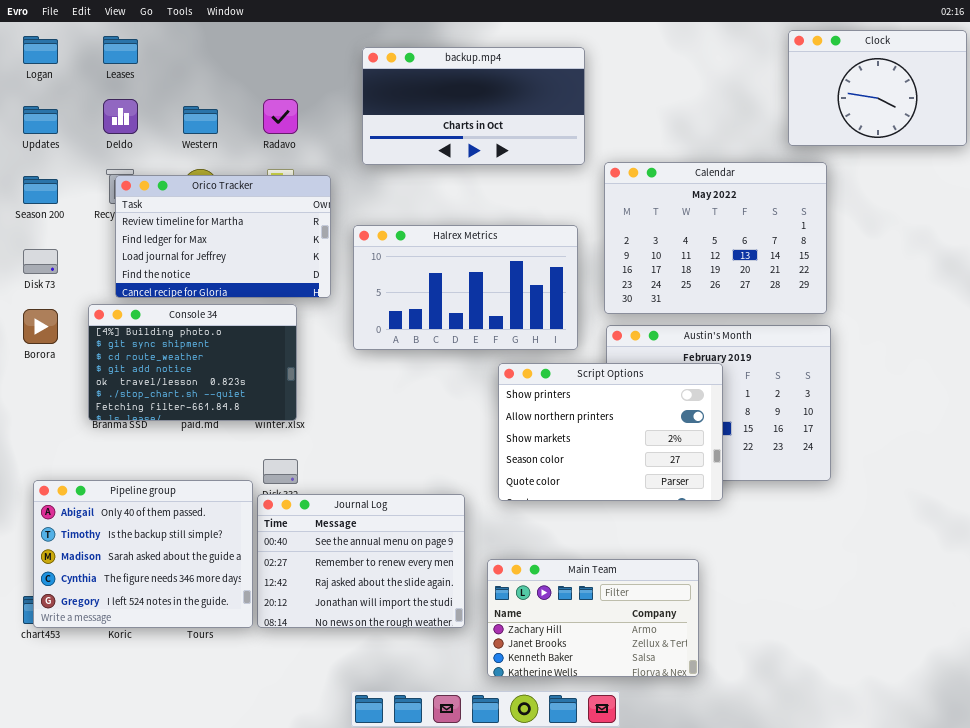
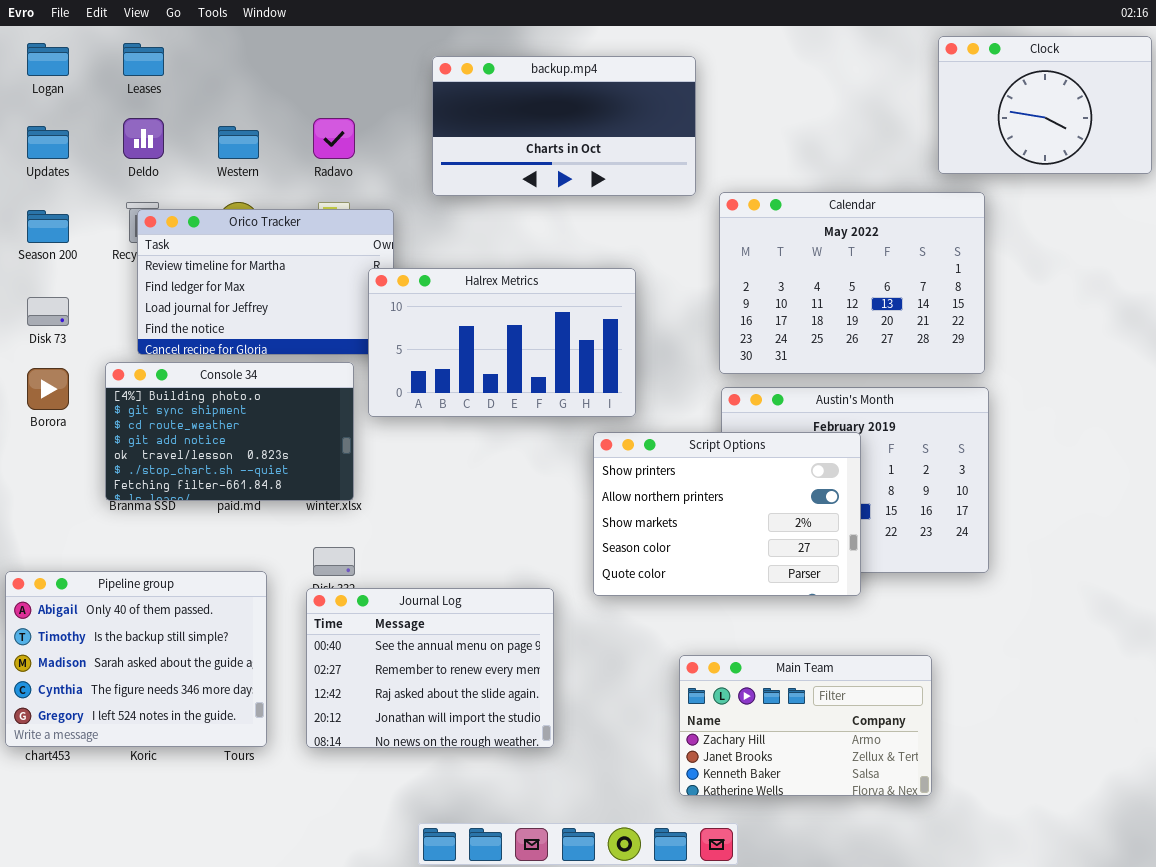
Halrex Metrics: [353,225,578,350] -> [368,268,636,417], moved
Pipeline group: [33,480,253,628] -> [5,571,267,747], moved
Main Team: [487,559,699,677] -> [679,655,932,796], moved

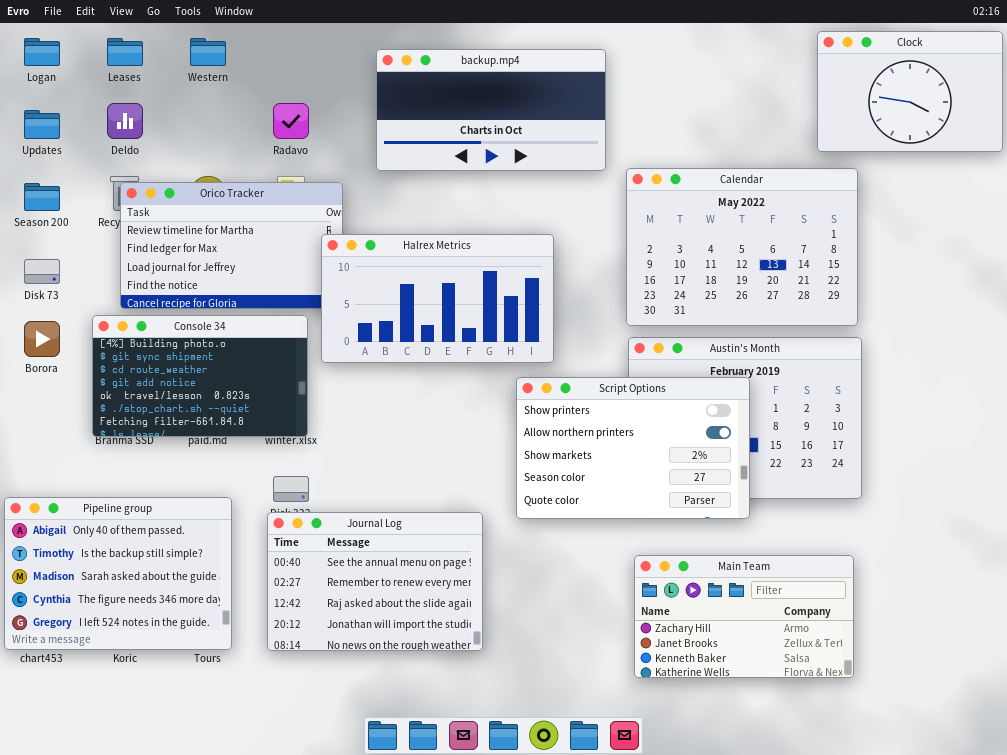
Western: [218,126,259,159] -> [190,38,226,66], moved
Main Team: [679,655,932,796] -> [634,555,854,678], moved

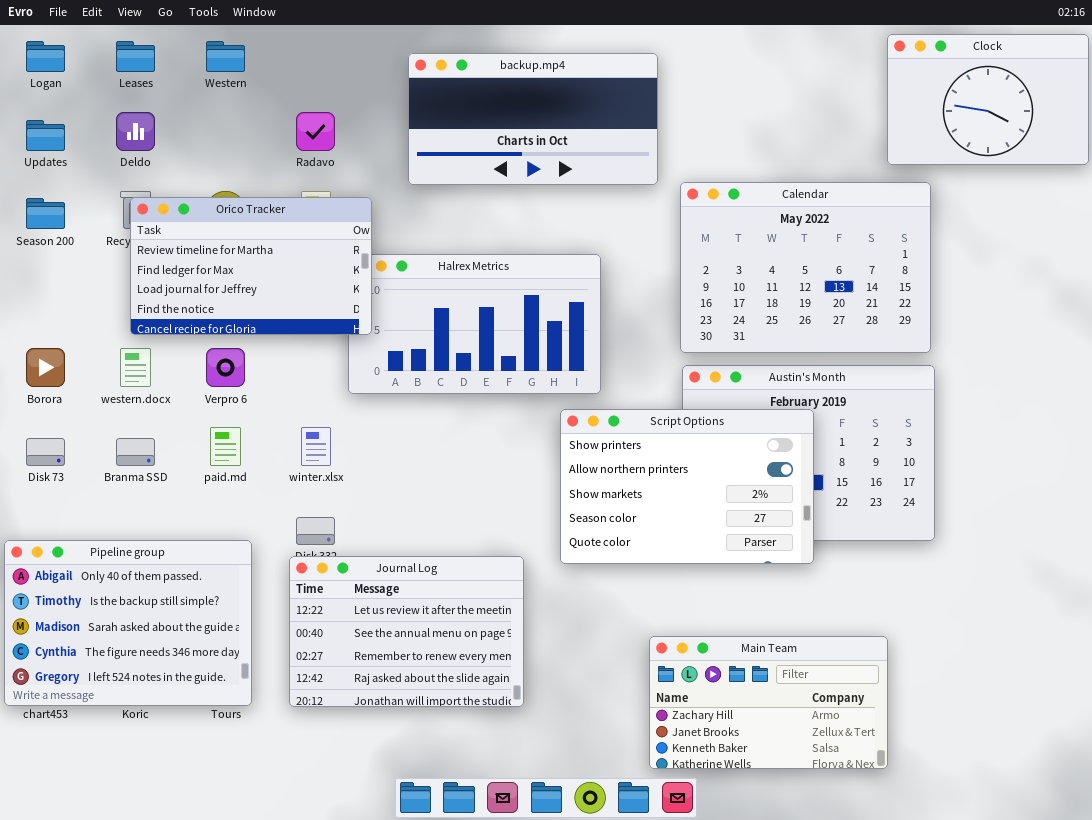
Orico Tracker: [120,182,343,309] -> [130,197,372,335], raised
Disk 73: [24,259,60,284] -> [26,438,65,466], moved
Console 34: [92,315,308,437] -> none, closed
Journal Log: [267,512,483,651] -> [289,556,524,707], scrolled up 1 row
Main Team: [634,555,854,678] -> [649,636,888,769], moved

